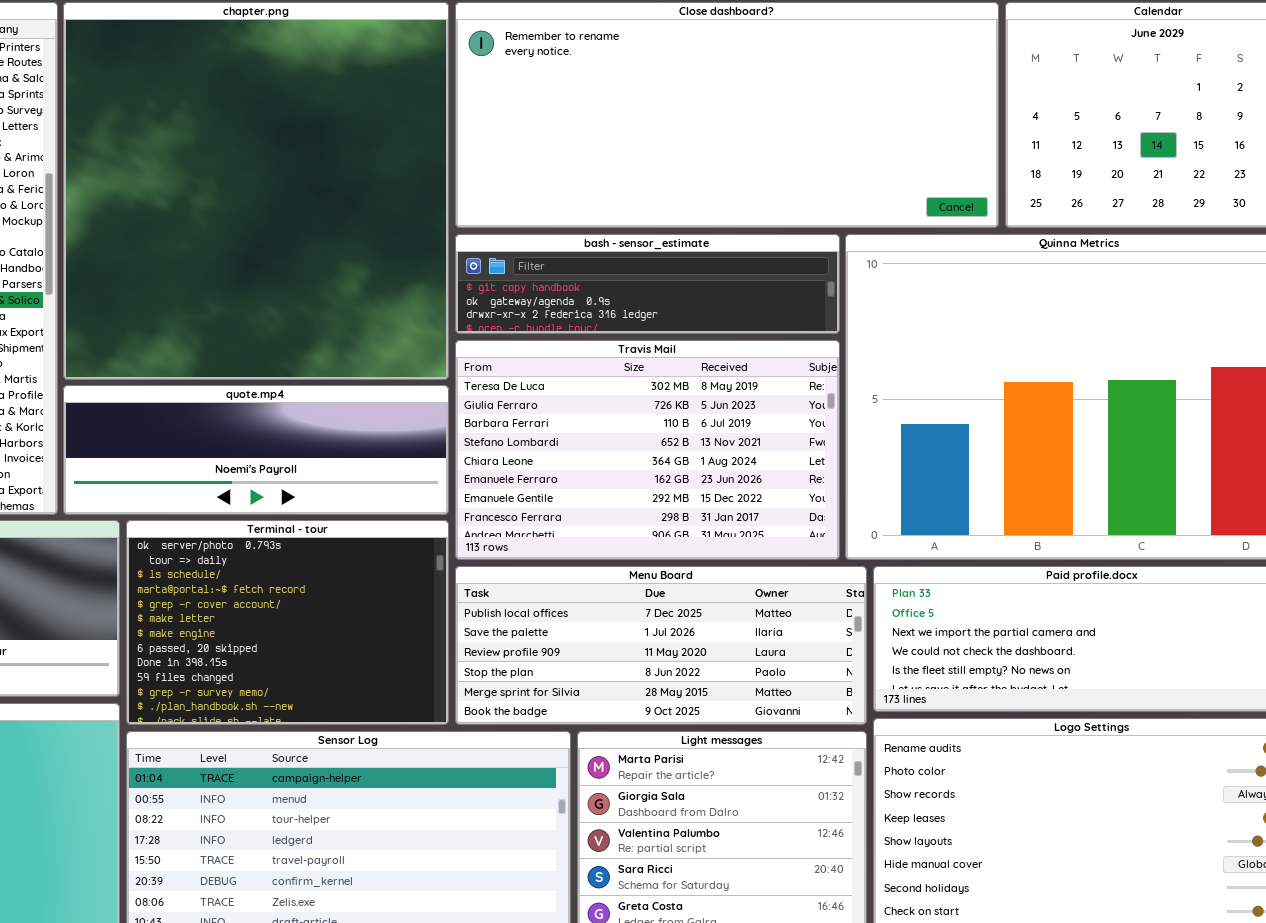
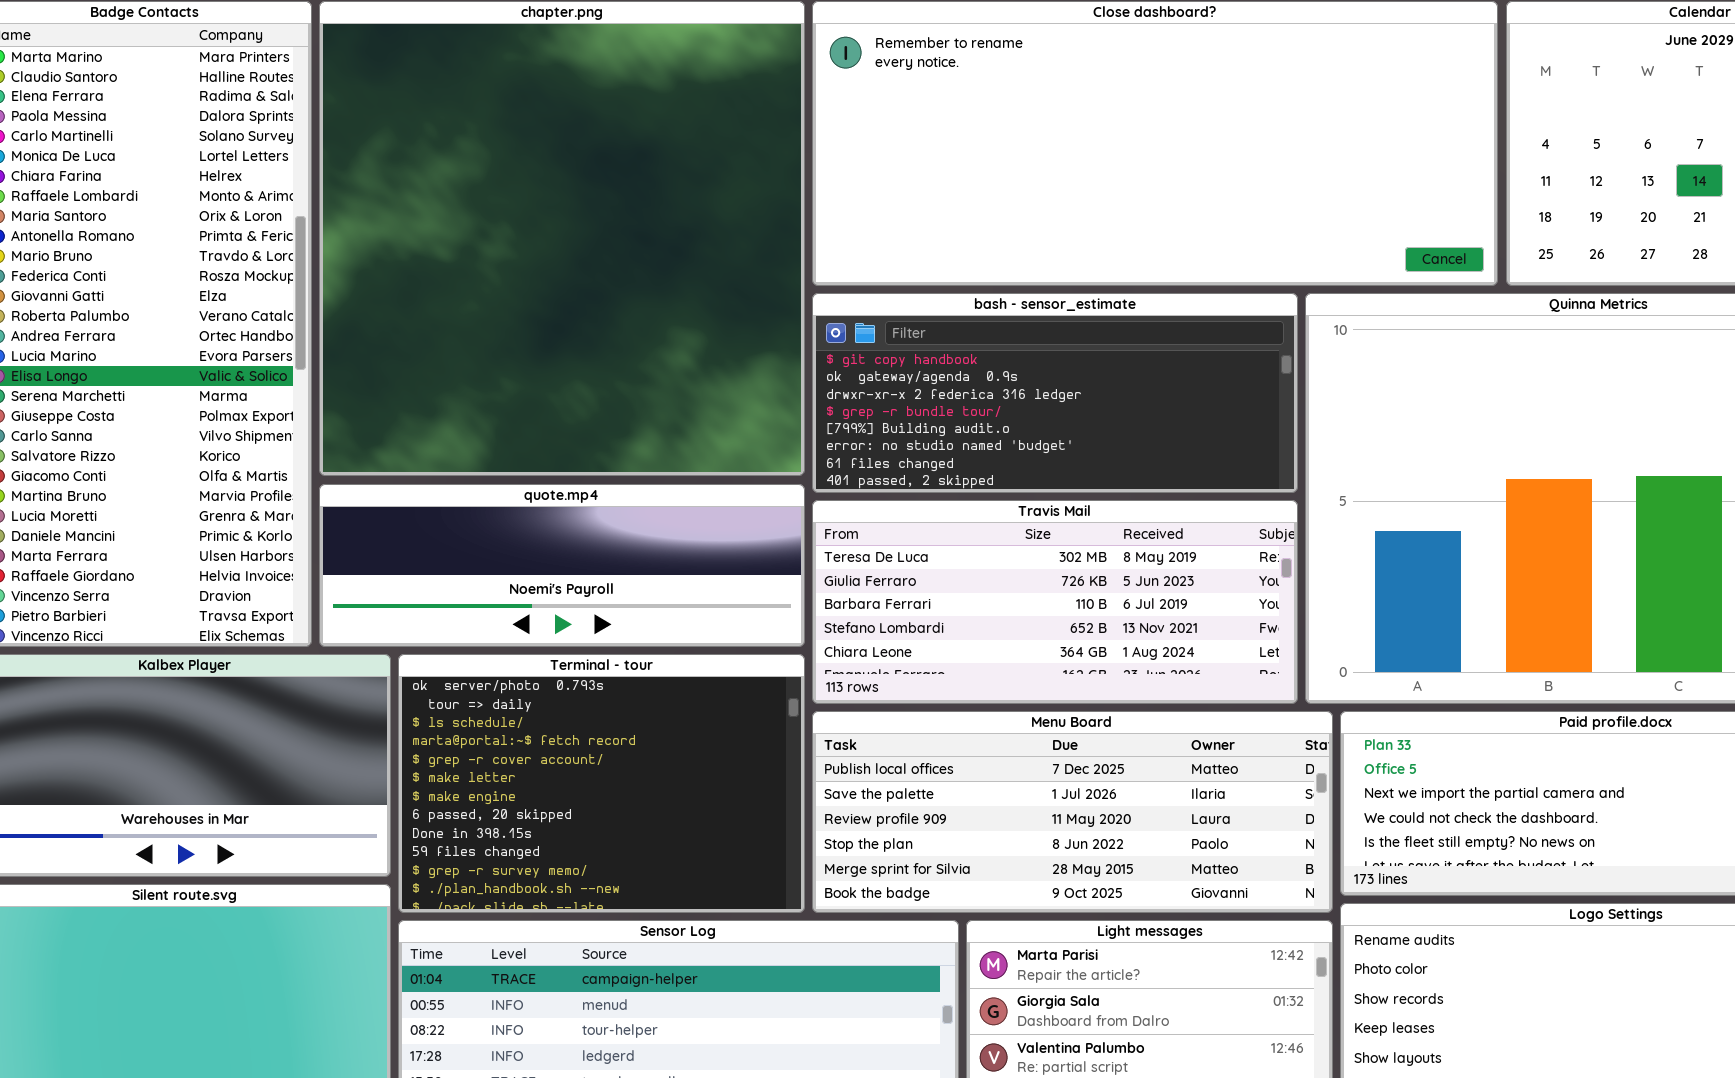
bash - sensor_estimate: [455,234,840,334] -> [812,293,1298,493], resized
Travis Mail: [455,340,840,560] -> [812,500,1298,704], resized

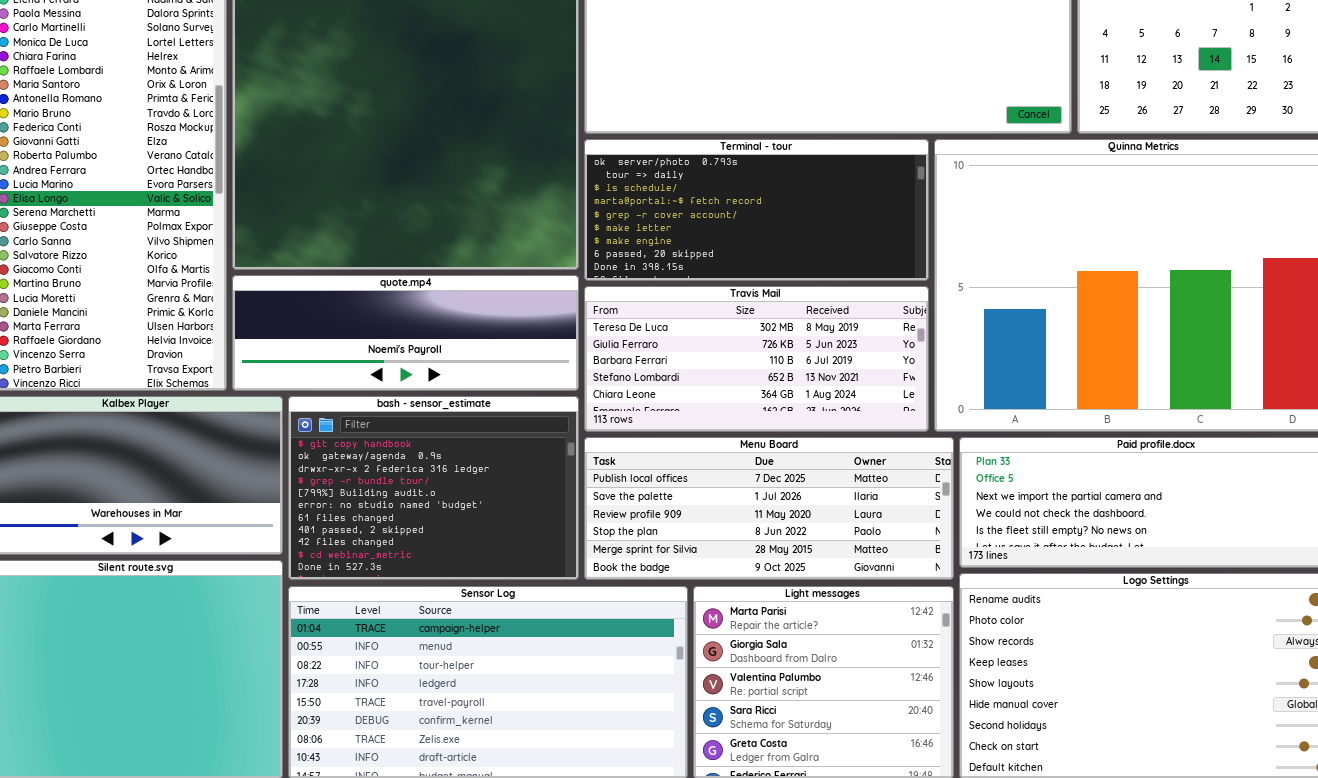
bash - sensor_estimate: [812,293,1298,493] -> [288,396,579,580], moved, resized
Terminal - tour: [398,654,805,913] -> [584,139,929,281], moved, resized

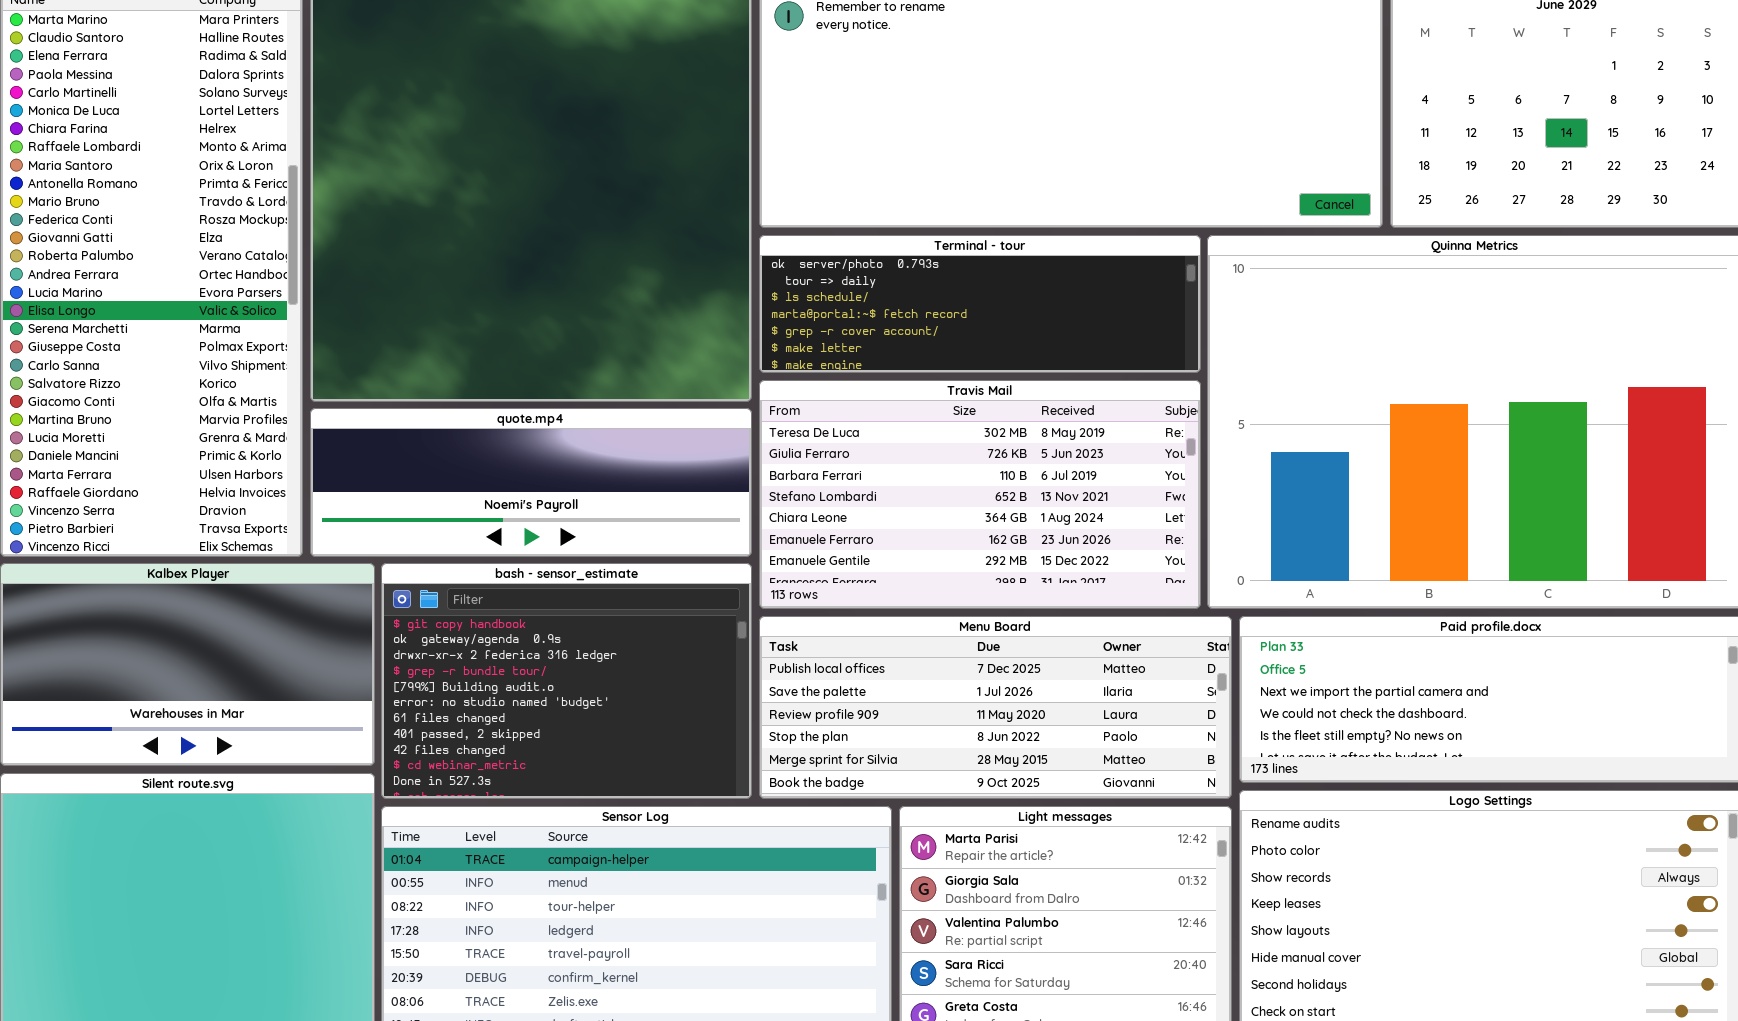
Terminal - tour: [584,139,929,281] -> [759,235,1201,373], resized
Travis Mail: [584,286,929,432] -> [759,380,1201,609], resized

